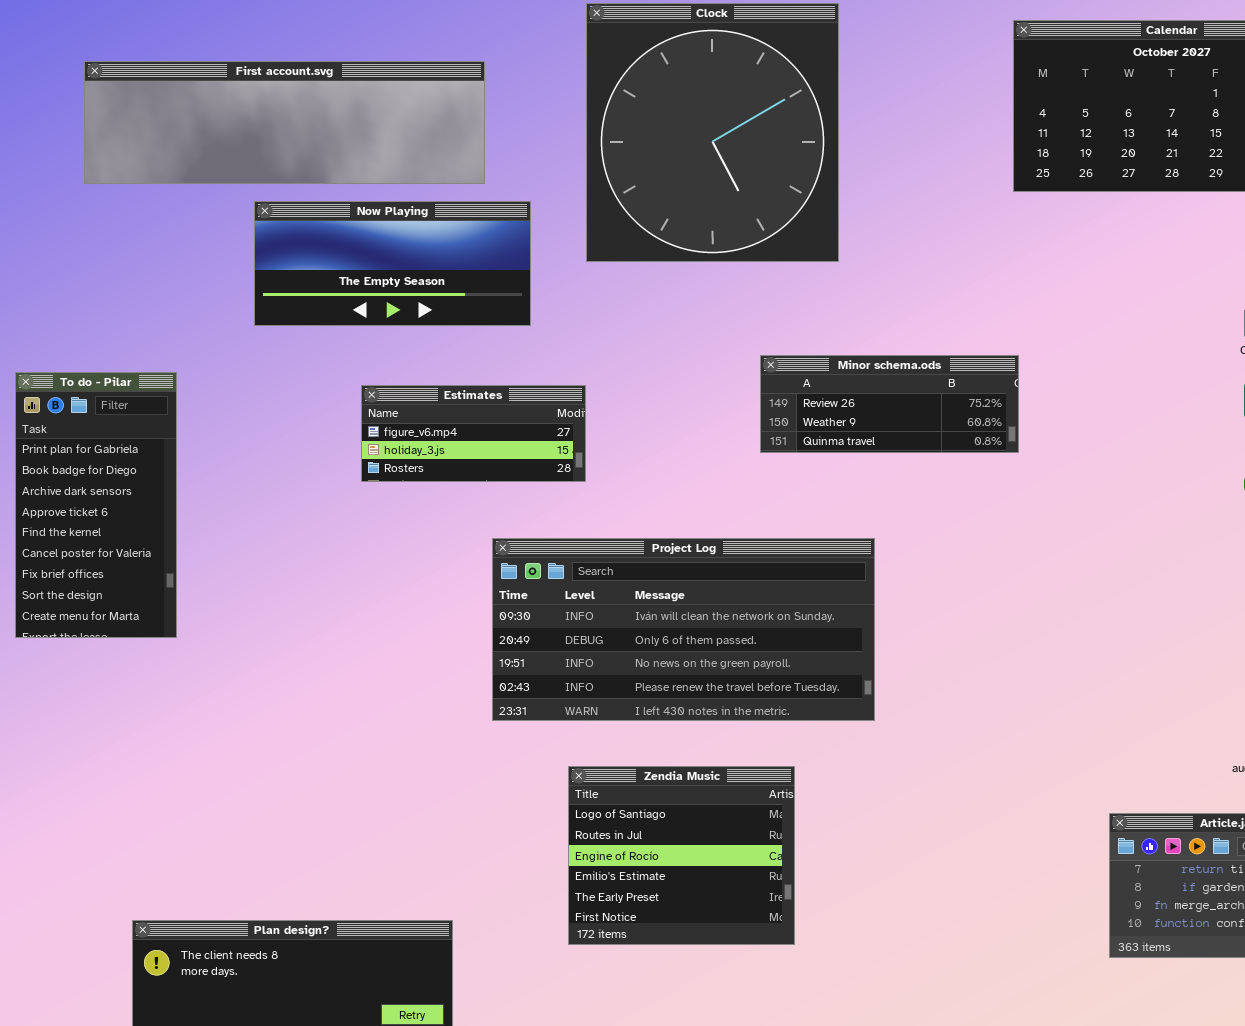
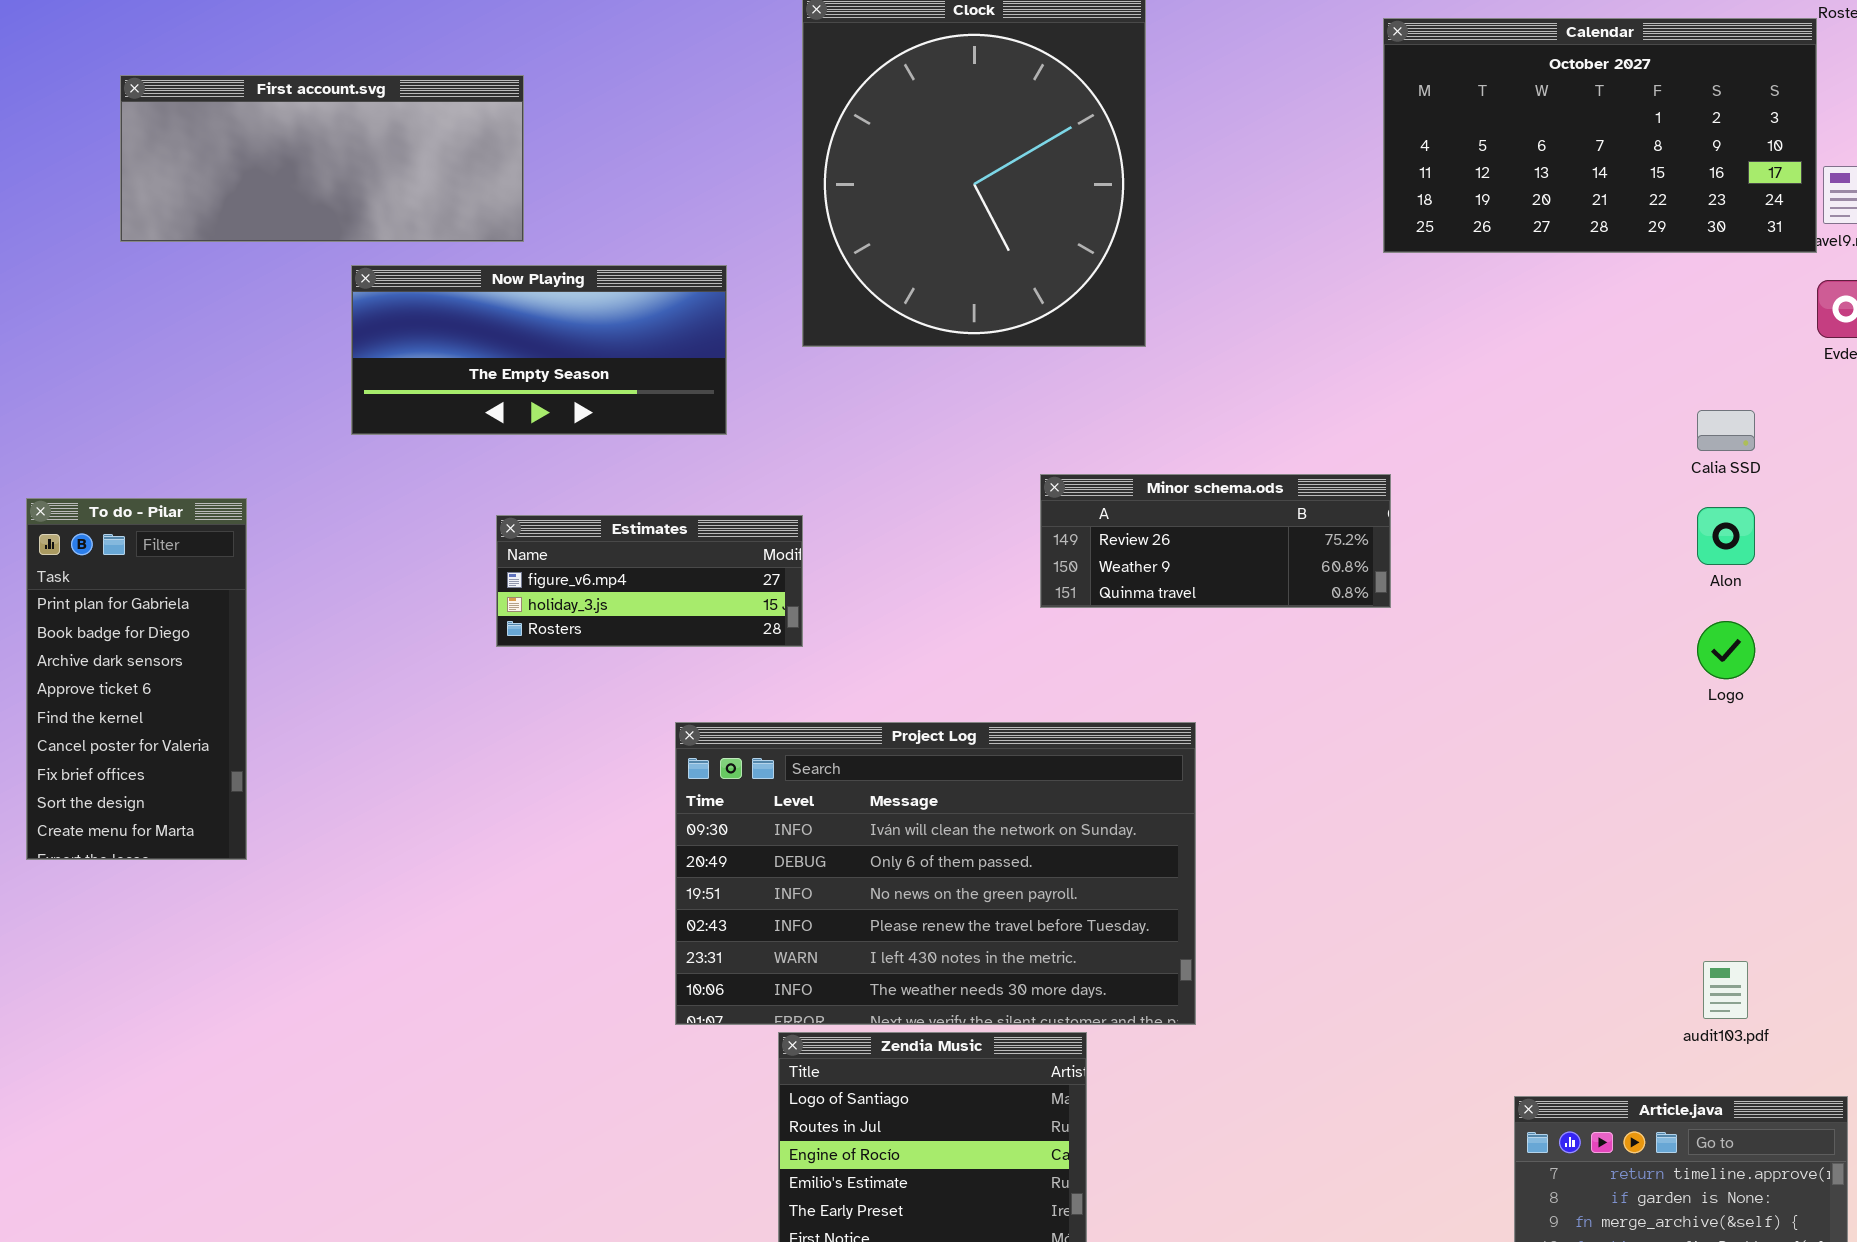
First account.svg: [84,61,485,184] -> [120,75,524,242], resized
Project Log: [492,538,875,721] -> [675,722,1196,1025], resized

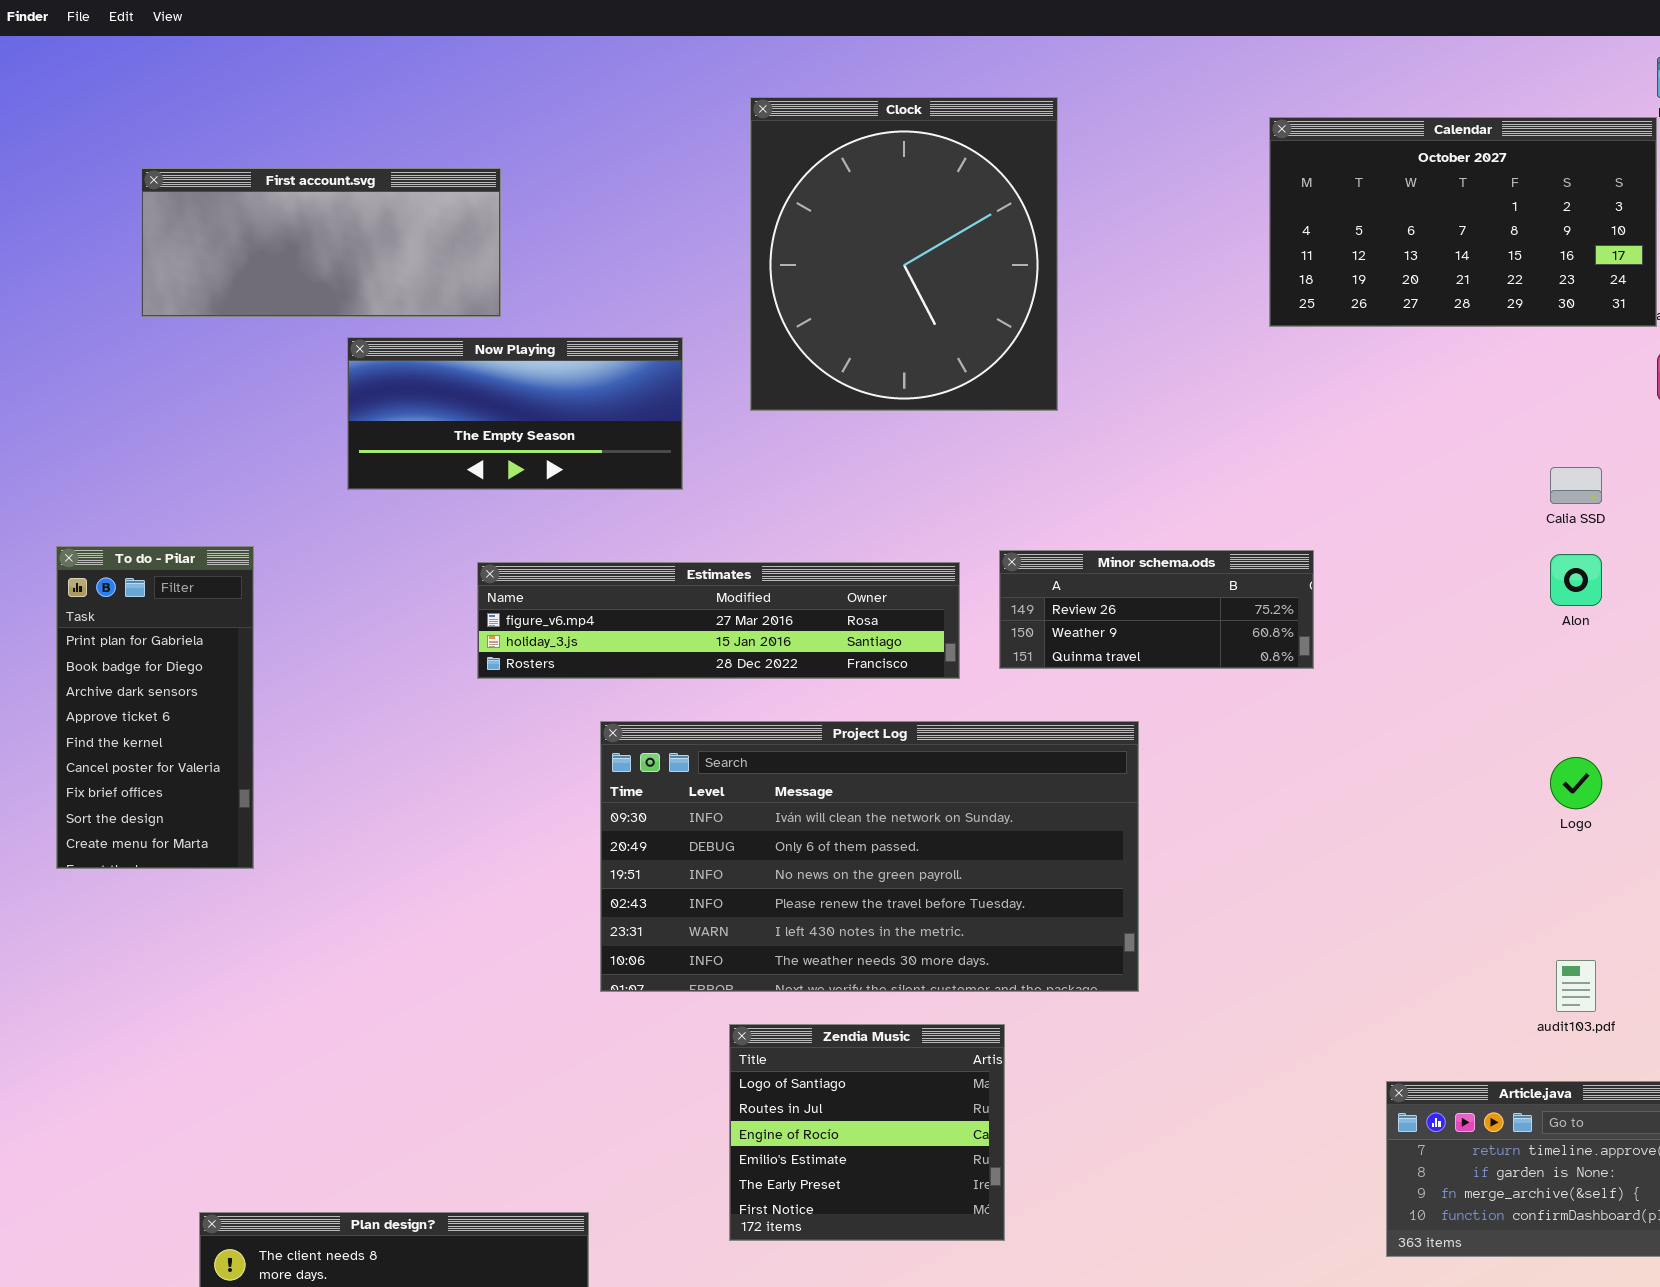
Minor schema.ods: [1040,474,1391,608] -> [999,550,1314,669], moved
Estimates: [496,515,803,647] -> [477,562,960,679], resized
Logo: [1697,621,1755,679] -> [1550,757,1602,809], moved
Project Log: [675,722,1196,1025] -> [600,721,1139,992], moved, resized

